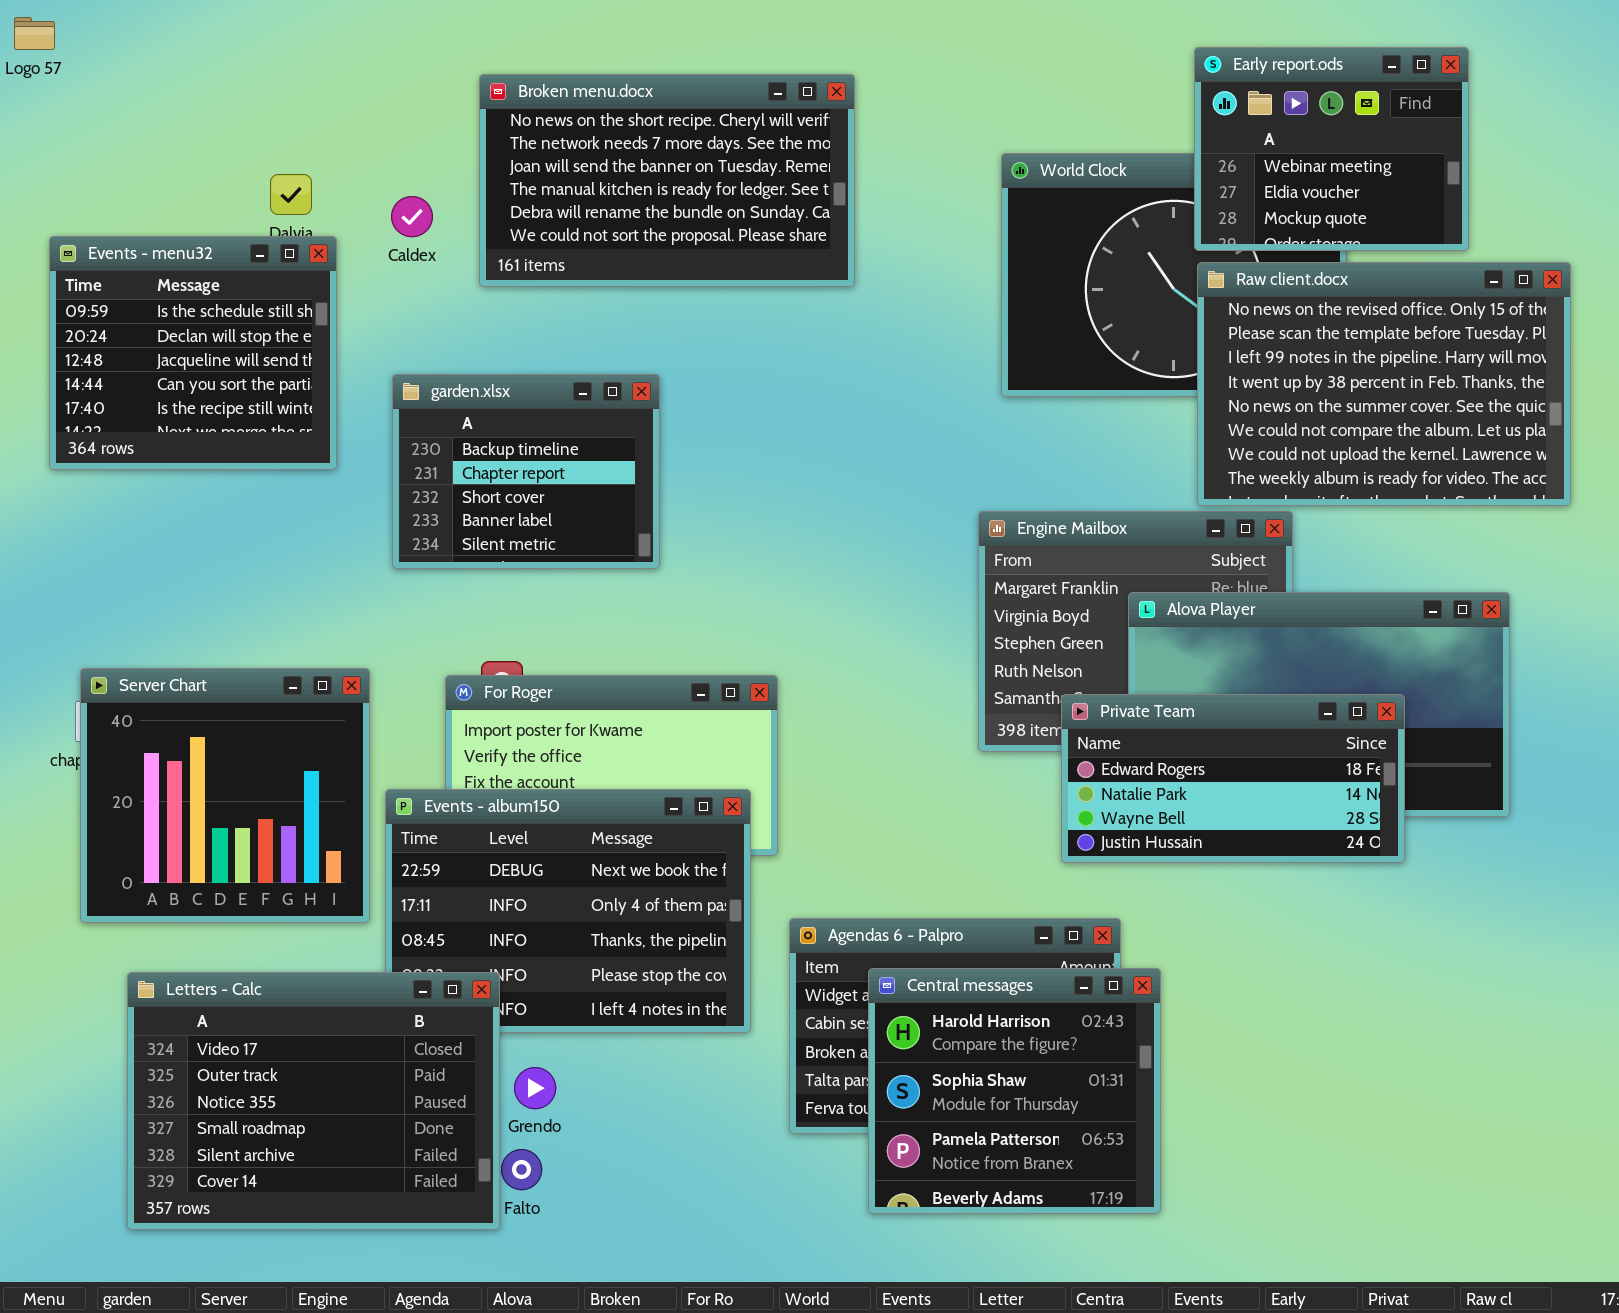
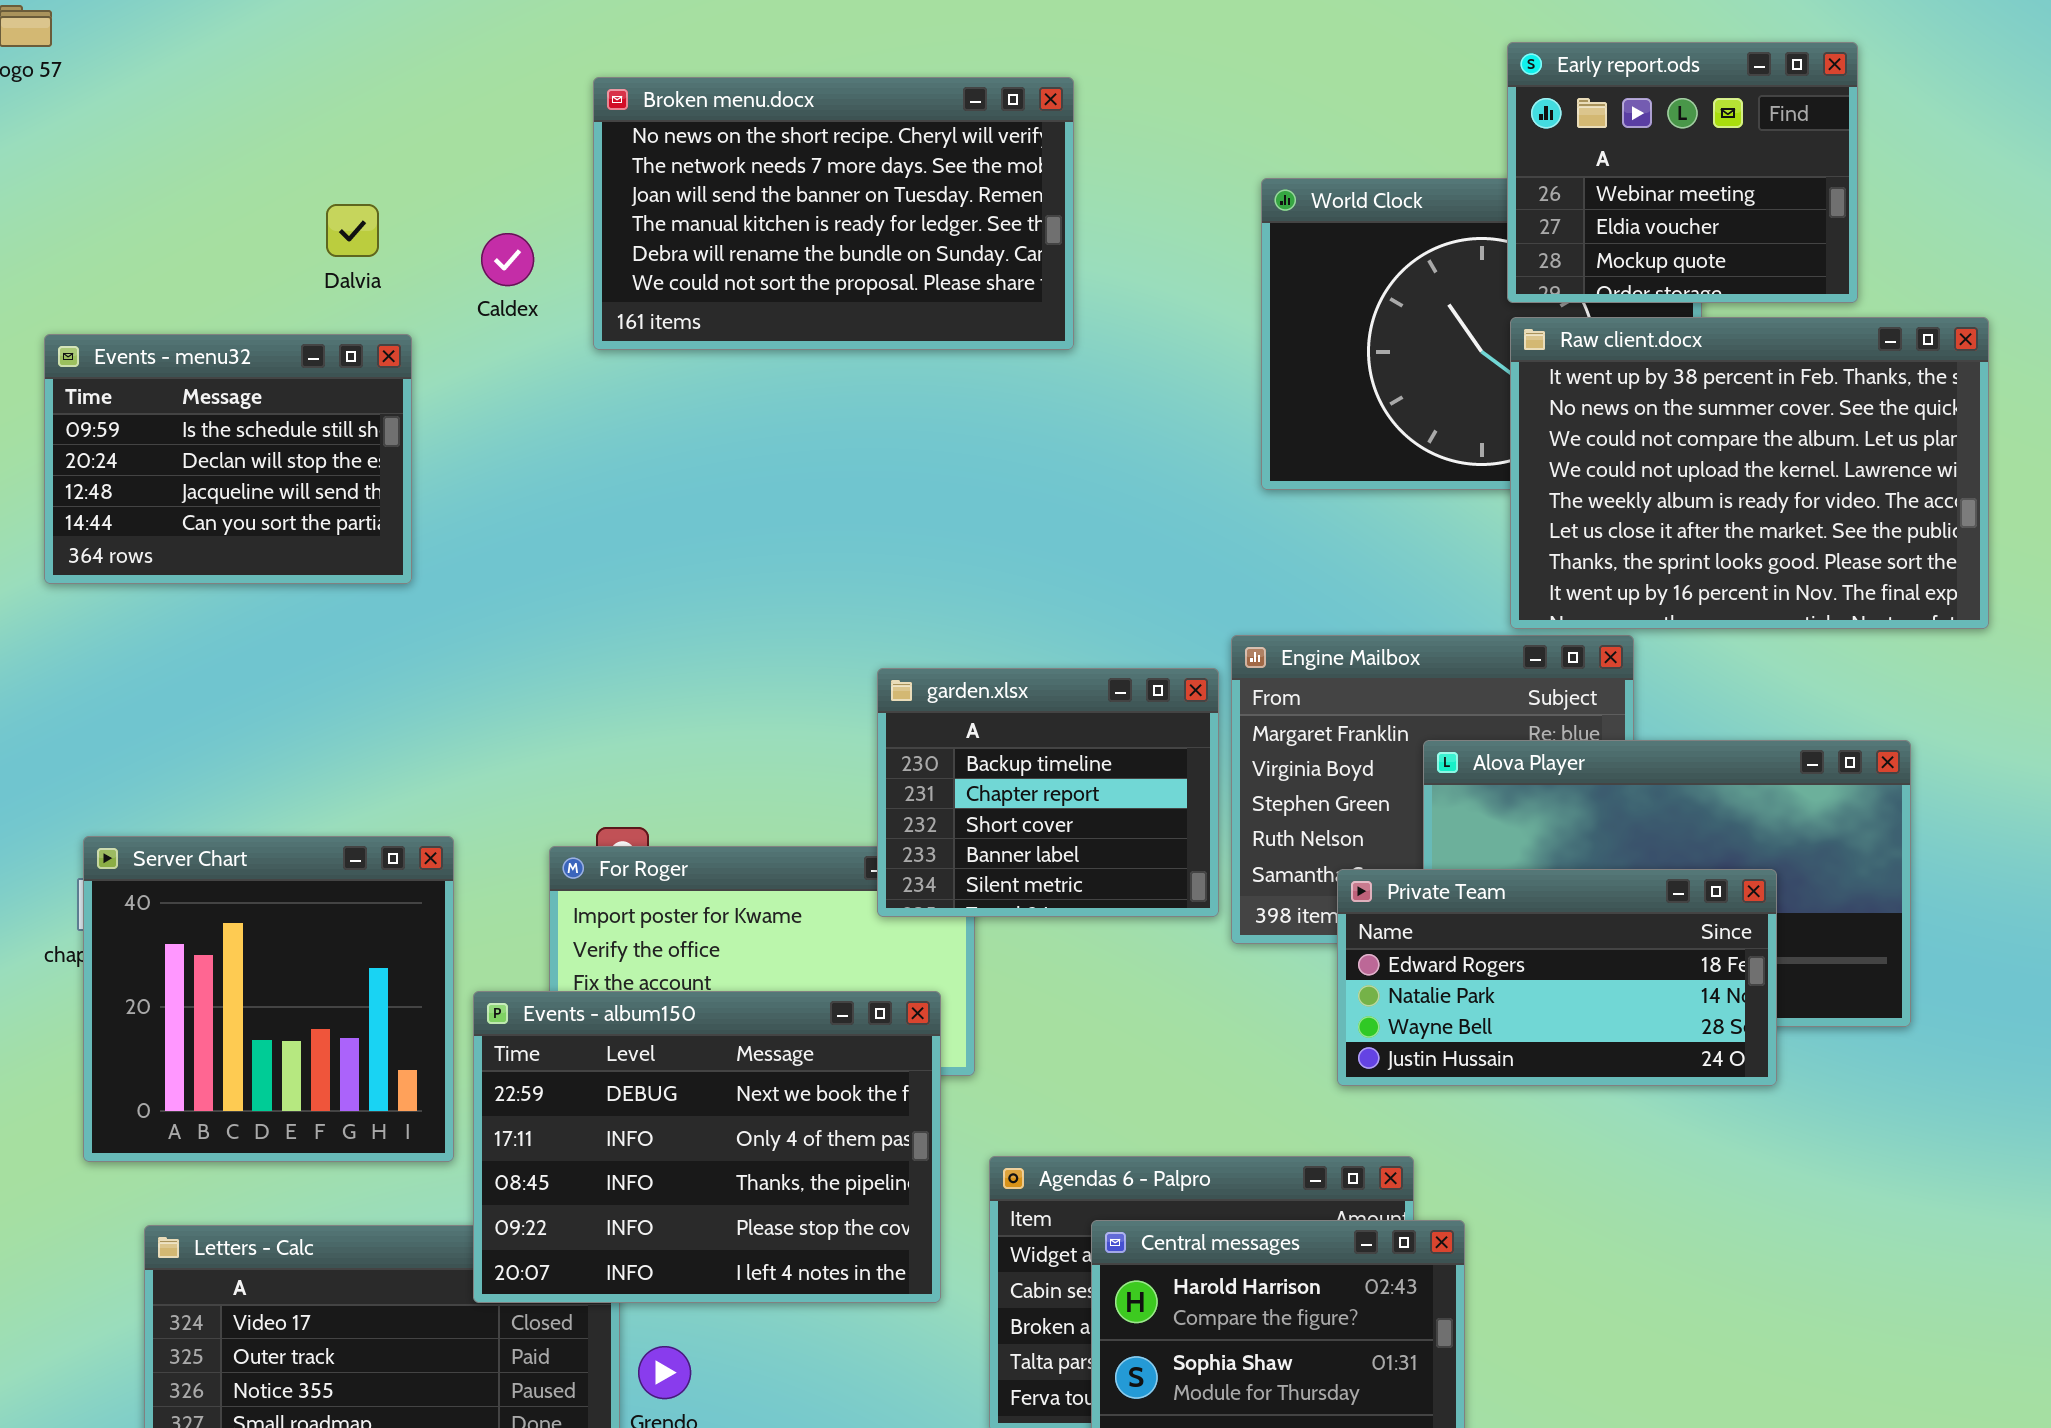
Events - menu32: [49,236,337,470] -> [44,334,412,584], resized
Raw client.docx: [1197,262,1571,506] -> [1510,317,1989,629], scrolled down 3 rows
garden.xlsx: [392,374,660,569] -> [877,668,1219,917], moved
Events - album150: [385,789,751,1033] -> [473,991,941,1303], raised

